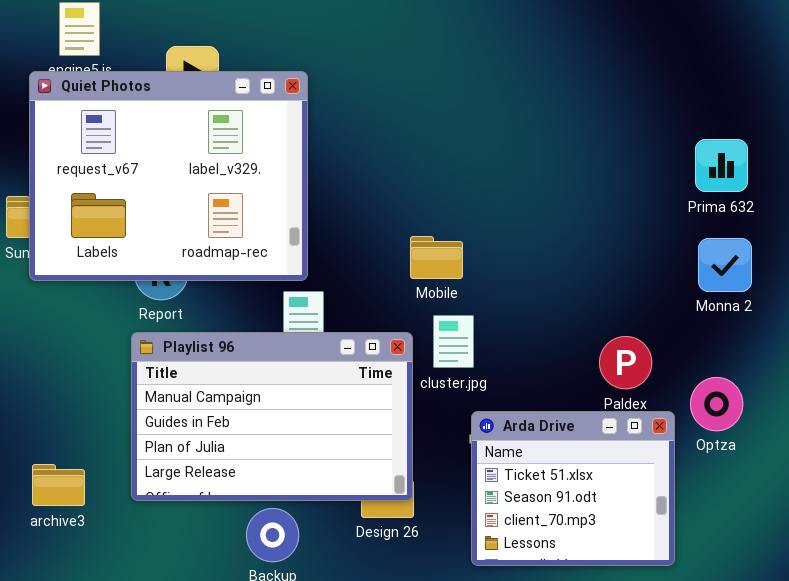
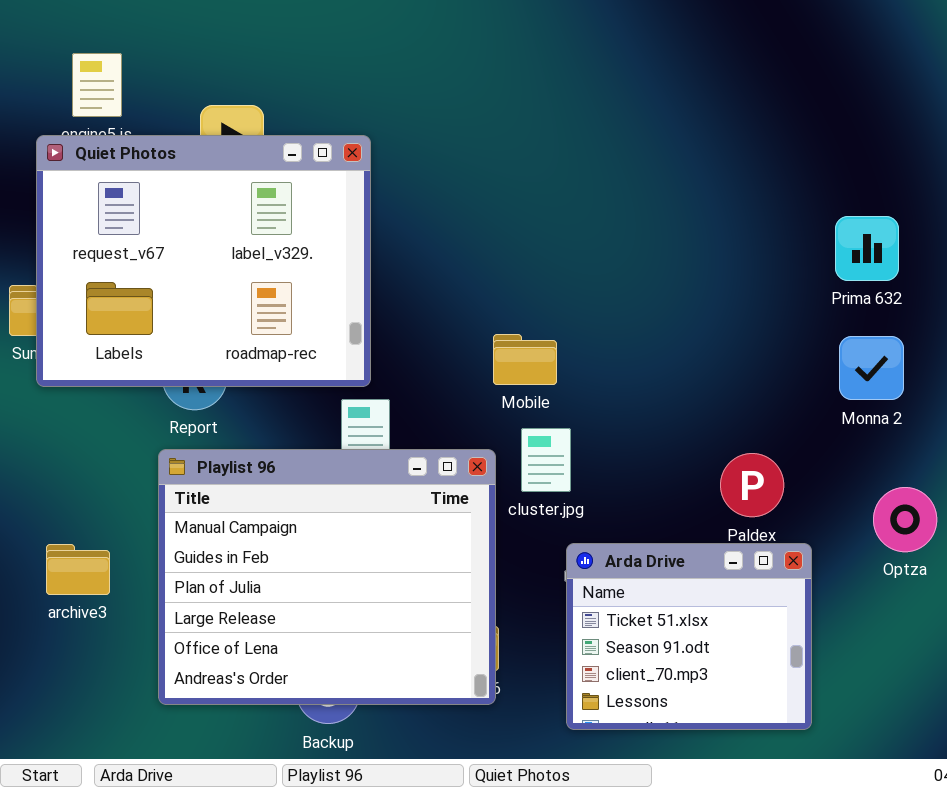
Playlist 96: [131,332,413,501] -> [158,449,496,705], resized
Optza: [690,377,743,431] -> [873,487,937,552], moved
archive3: [32,464,85,506] -> [46,544,110,595], moved

